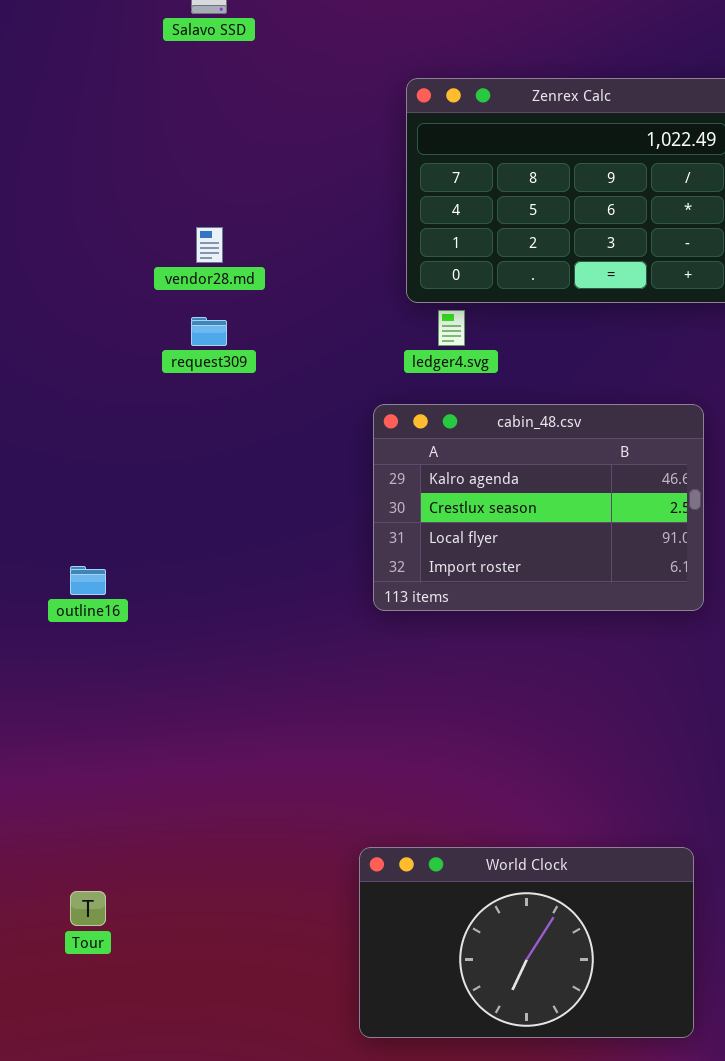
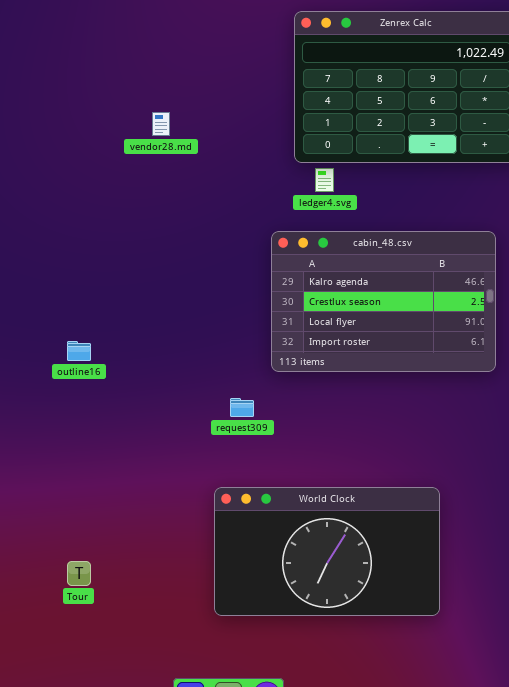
request309: [191,317,227,346] -> [230,398,254,417], moved
World Clock: [359,847,694,1038] -> [214,487,440,616], moved

